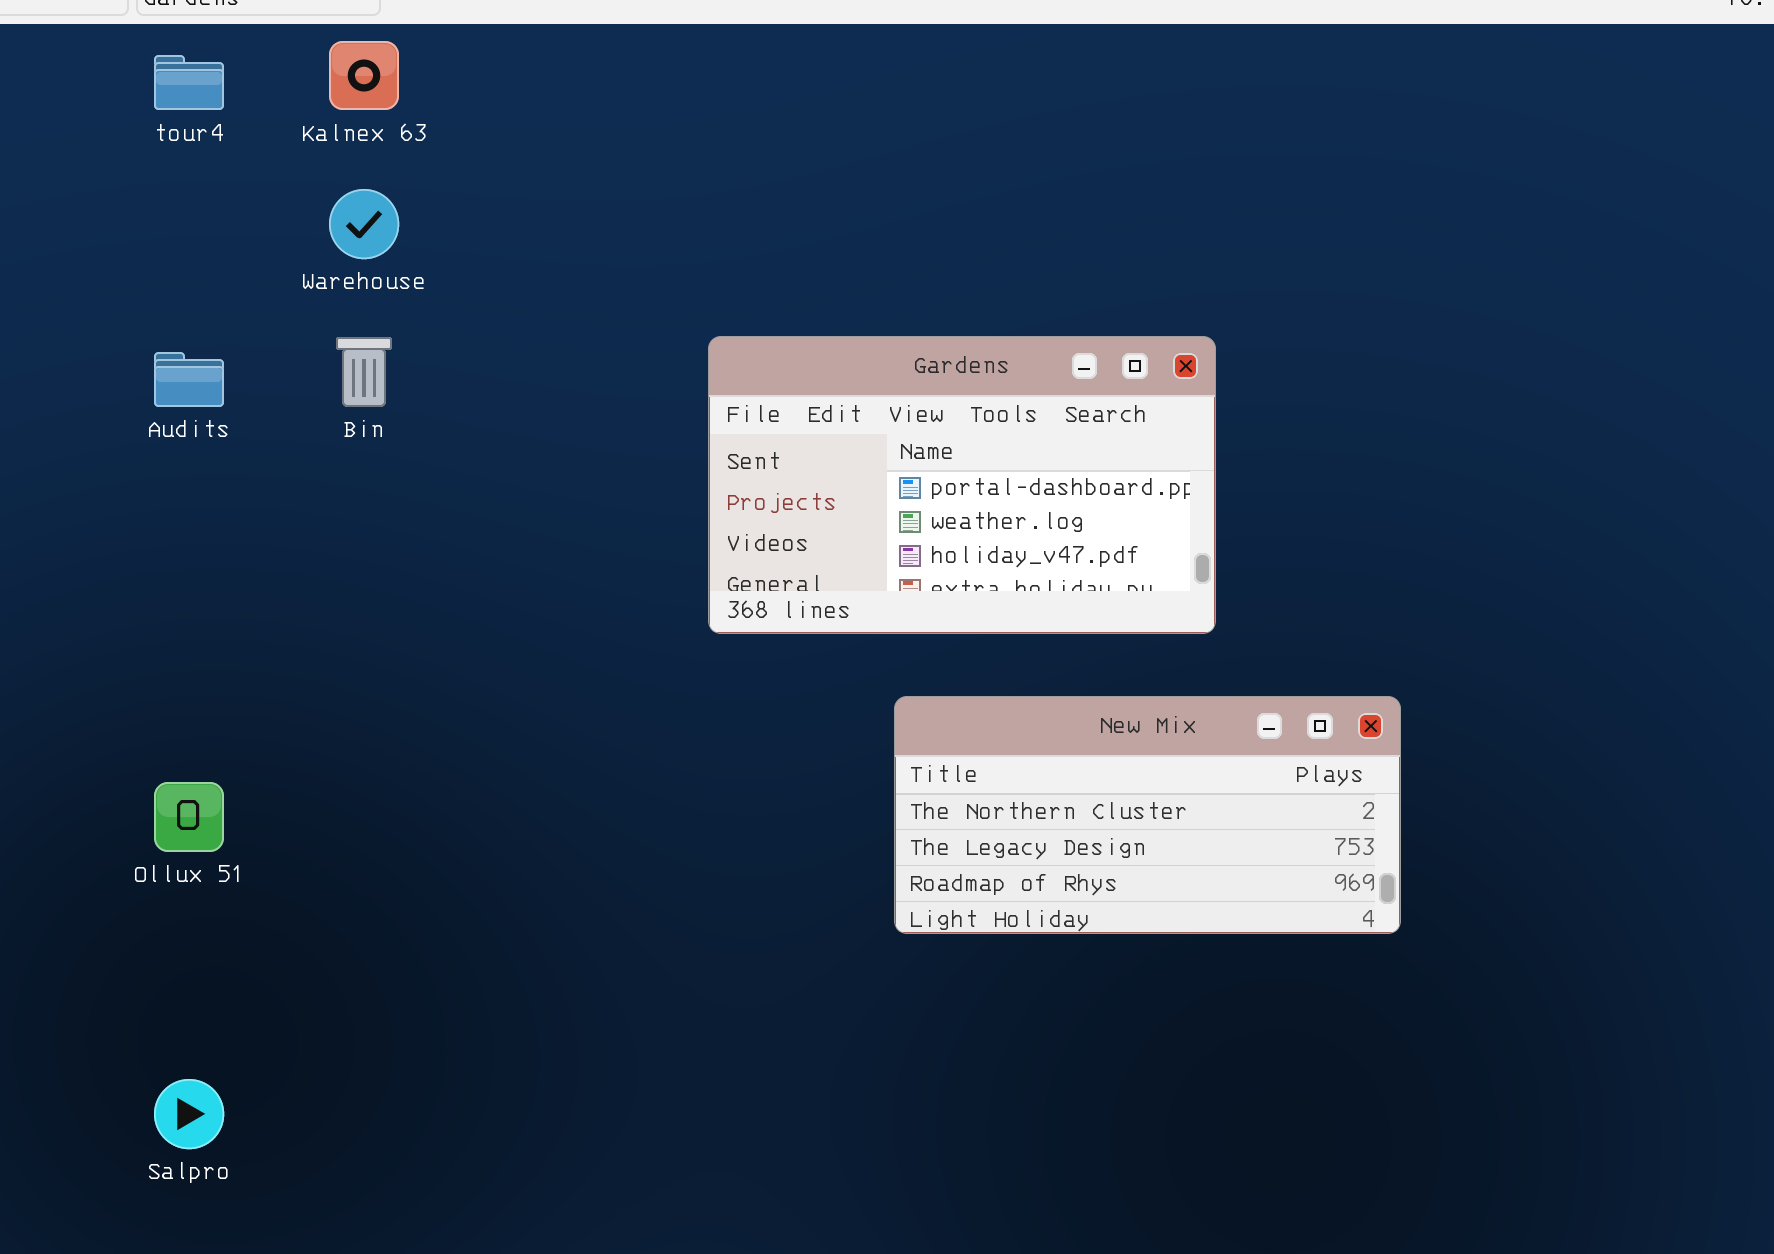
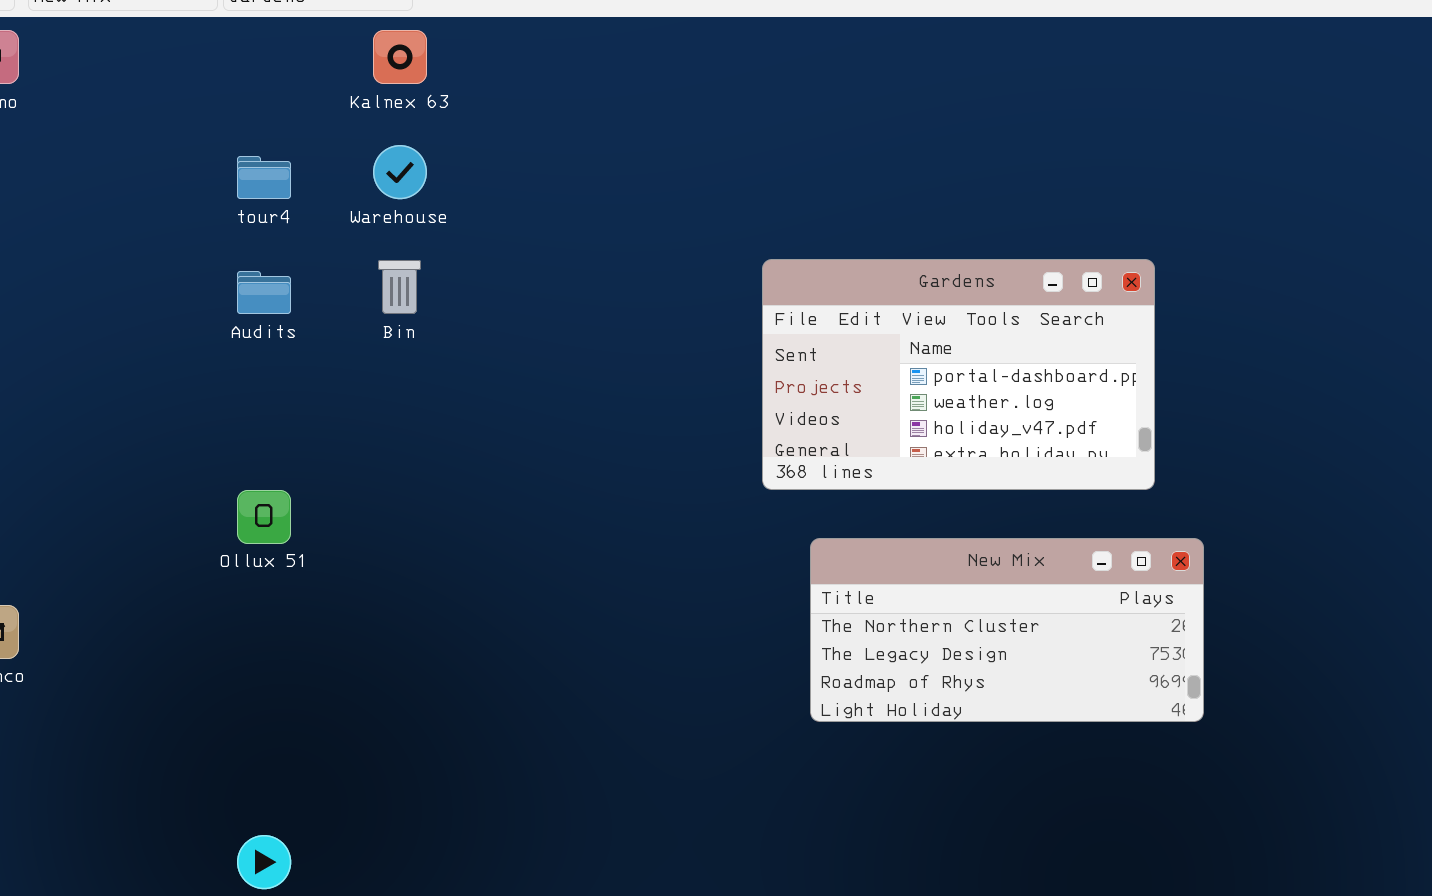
tour4: [154,55,224,110] -> [237,156,291,199], moved
Gardens: [708,336,1216,634] -> [762,259,1155,490], moved
Ollux 51: [154,782,224,852] -> [237,490,291,544], moved

